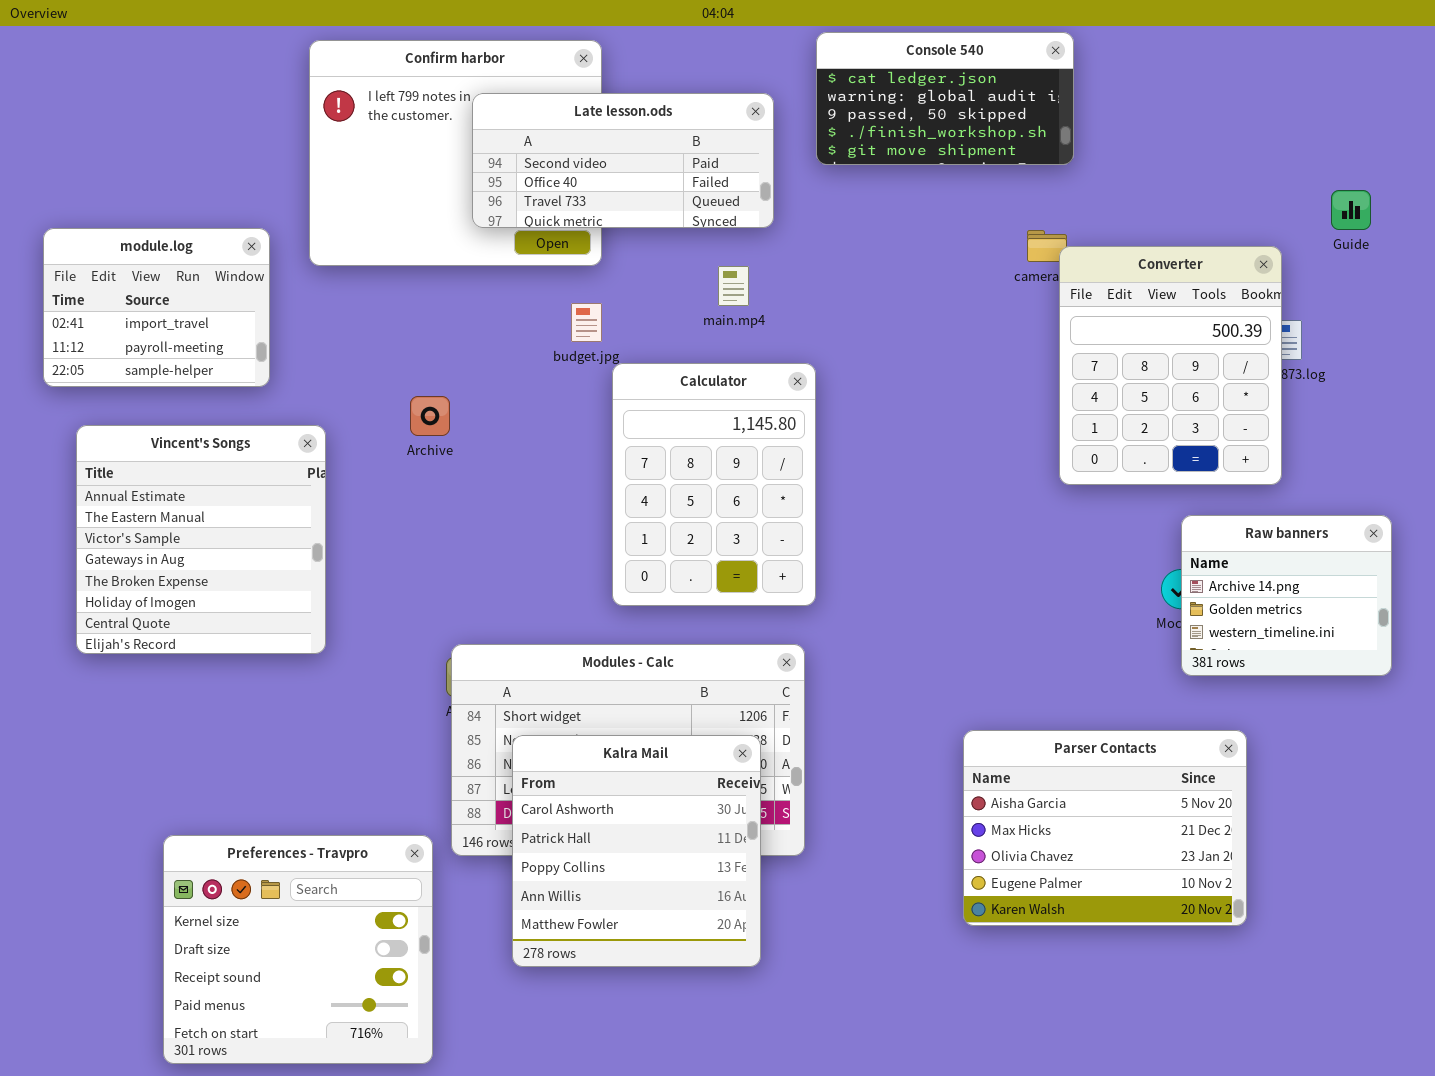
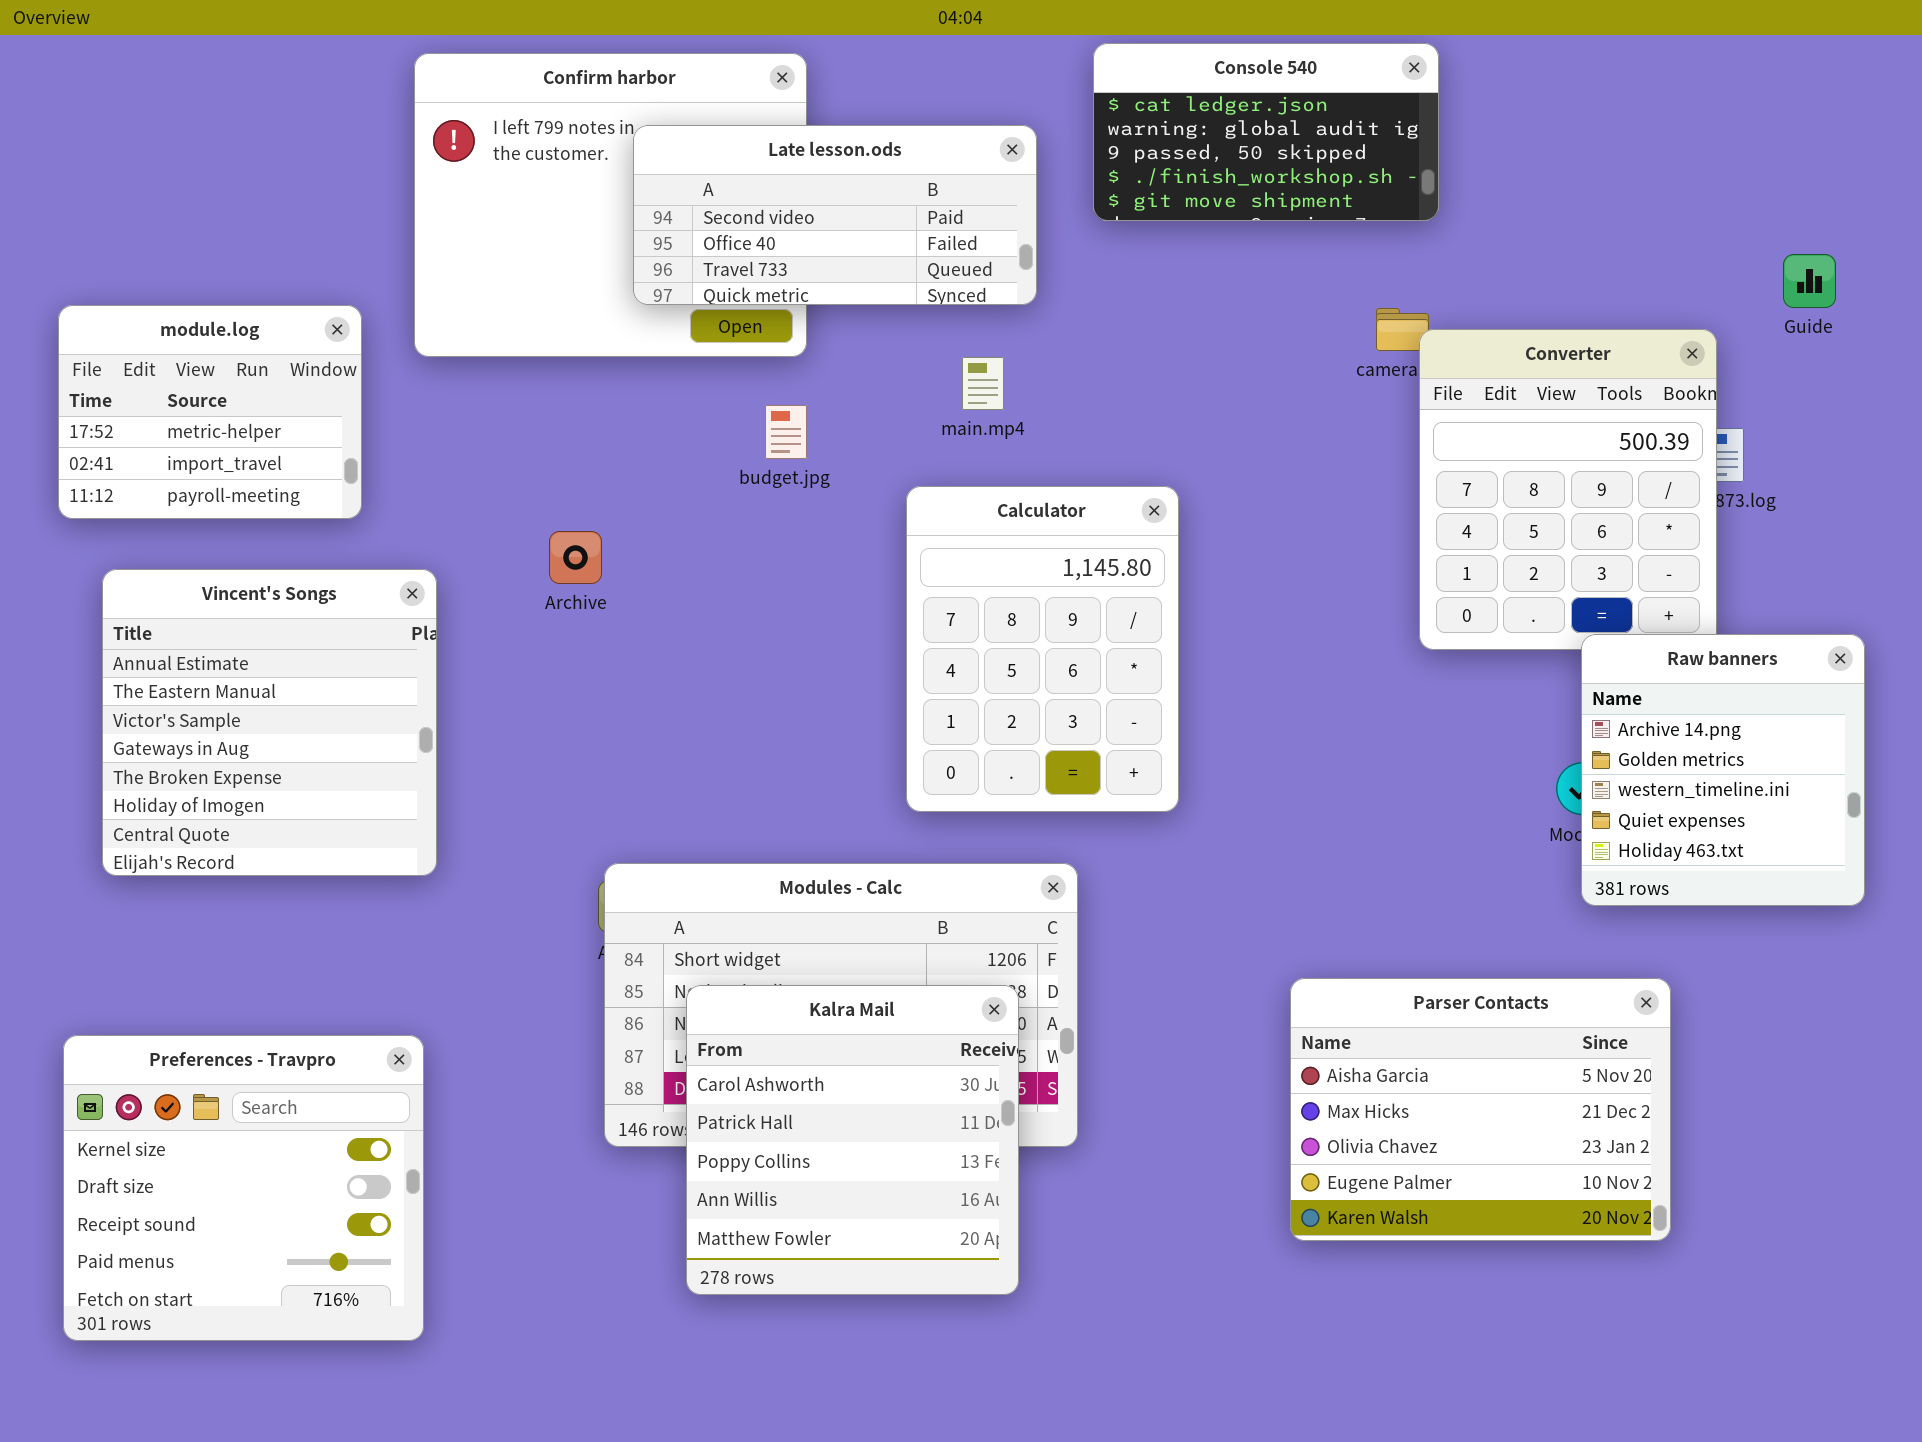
module.log: [43,228,270,387] -> [58,305,362,519], scrolled up 1 row
Calculator: [612,363,816,606] -> [906,486,1179,812], moved
Raw banners: [1181,515,1392,676] -> [1581,634,1865,906], resized
Preferences - Travpro: [163,835,433,1064] -> [63,1035,424,1341], moved

